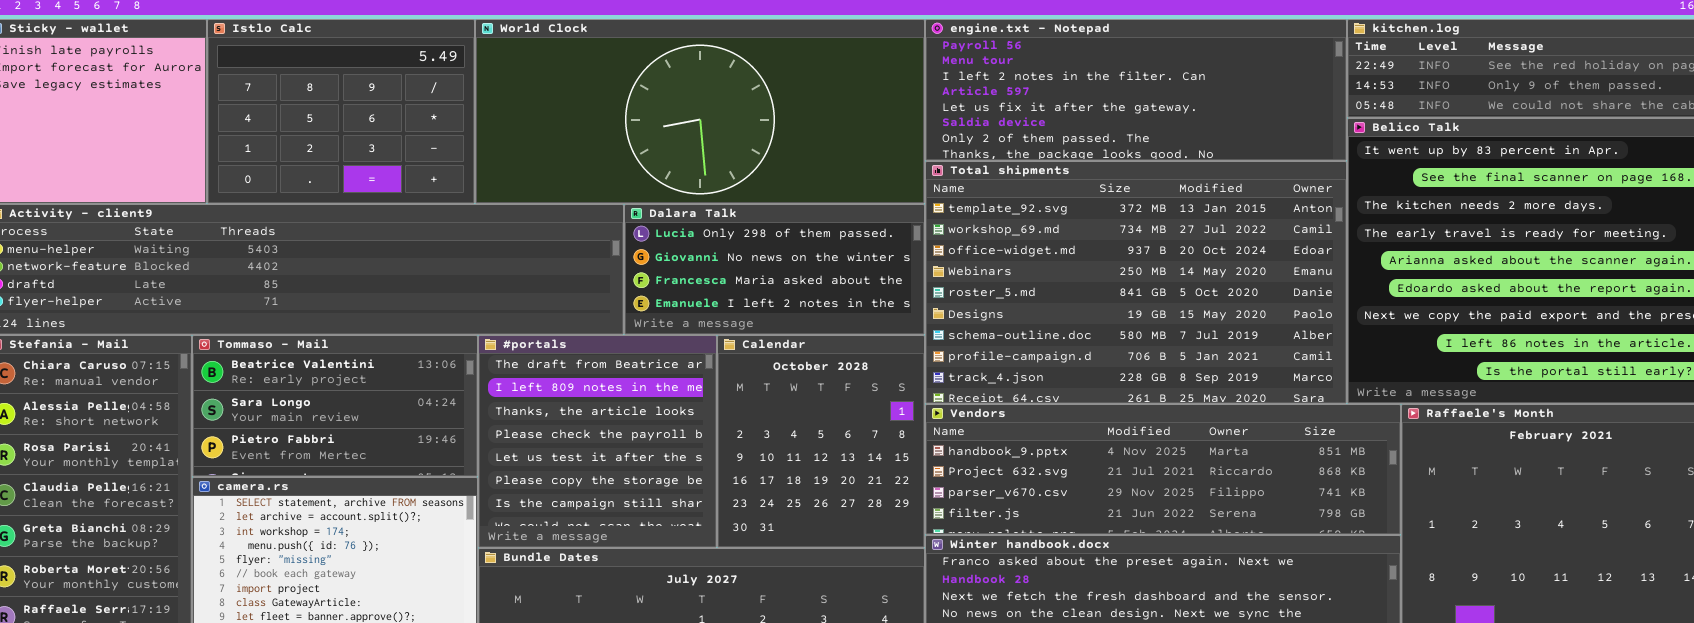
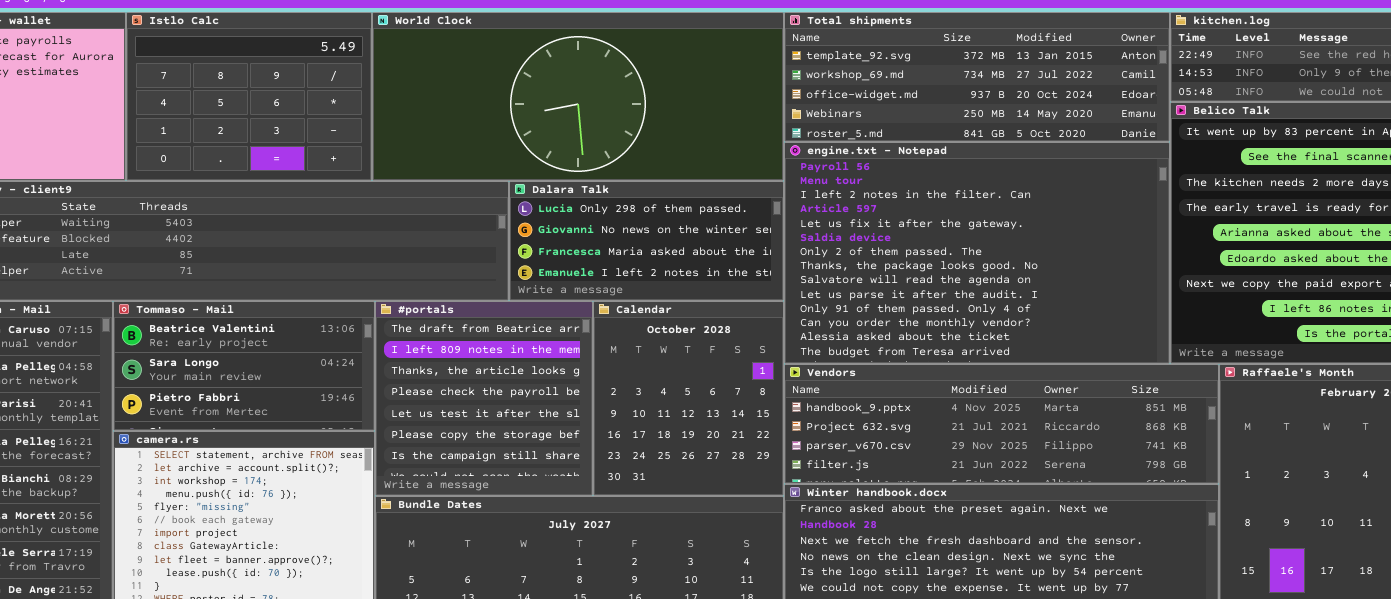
engine.txt - Notepad: [925,19,1347,161] -> [784,142,1170,364], moved, resized
Total shipments: [925,161,1347,404] -> [784,12,1170,142], moved, resized

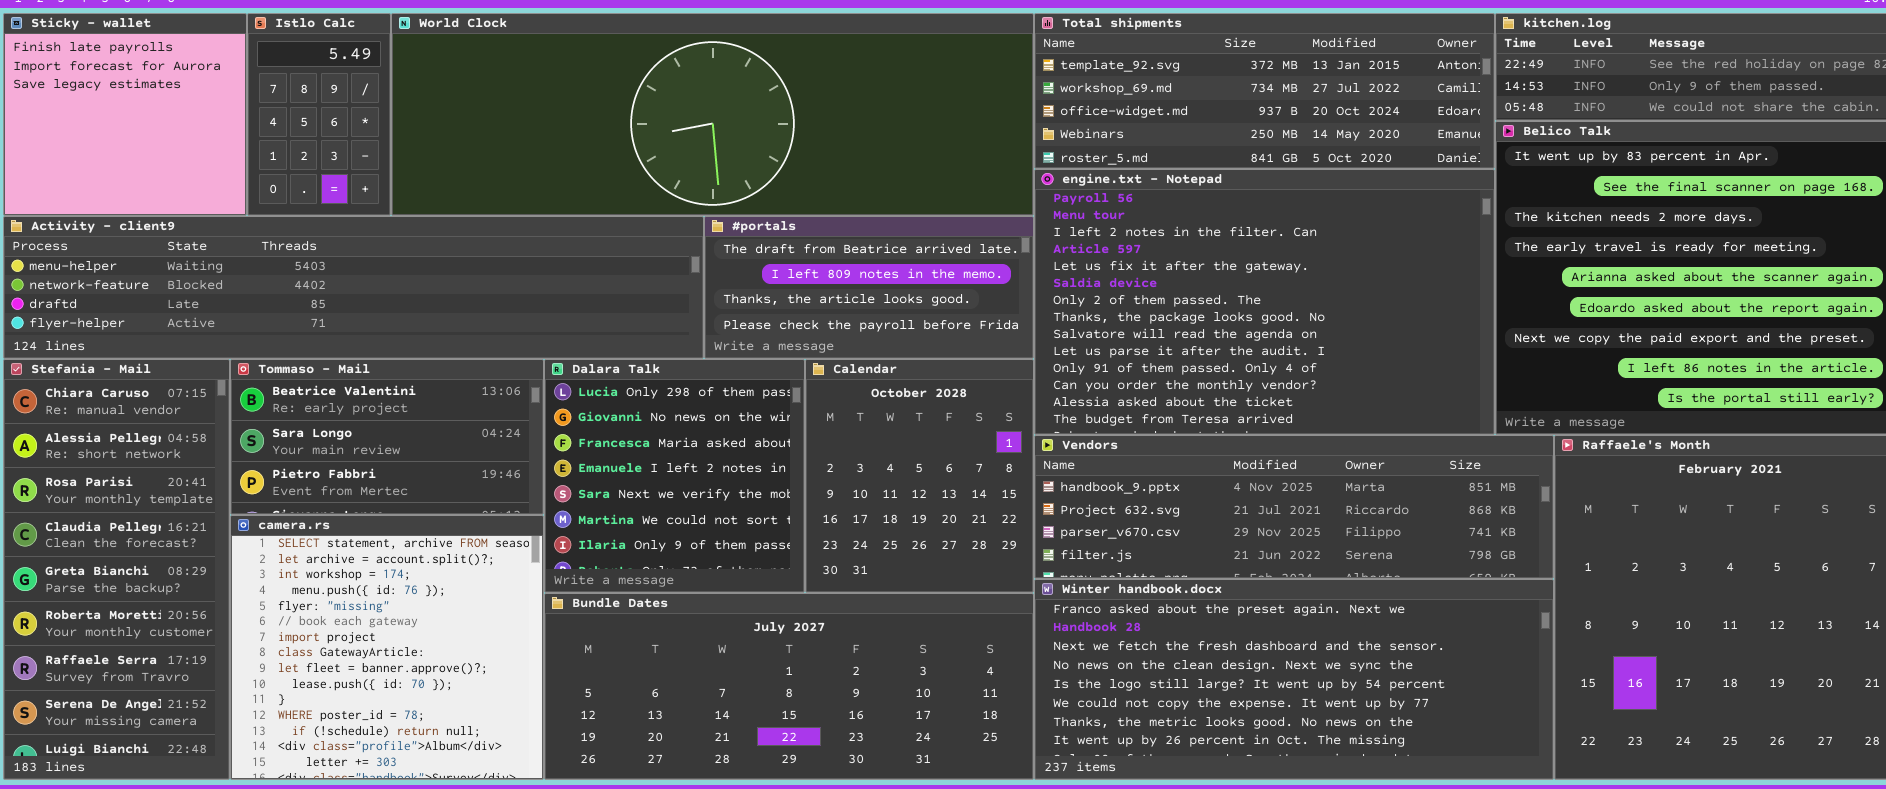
Istlo Calc: [126,12,372,181] -> [247,13,391,216], resized
World Clock: [372,12,784,181] -> [391,13,1034,216], resized
Dalara Talk: [509,181,784,301] -> [544,359,805,593], moved, resized
#portals: [375,301,593,496] -> [704,216,1034,359], moved, resized

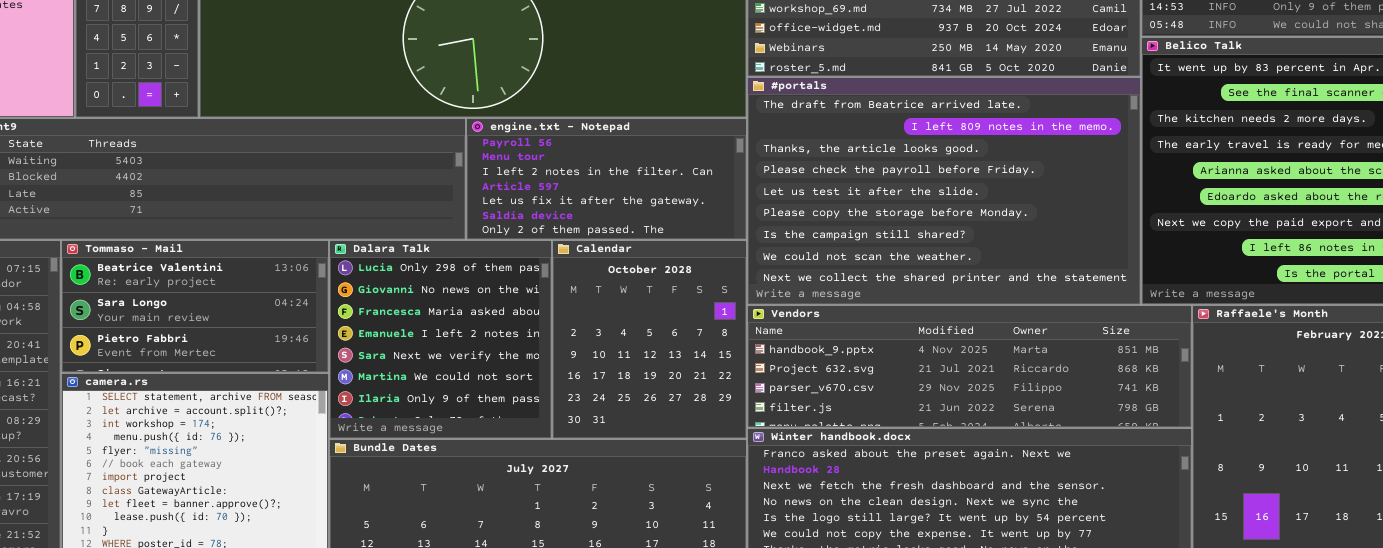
engine.txt - Notepad: [1034,169,1495,435] -> [466,118,747,240], moved, resized
#portals: [704,216,1034,359] -> [747,77,1141,305], moved, resized

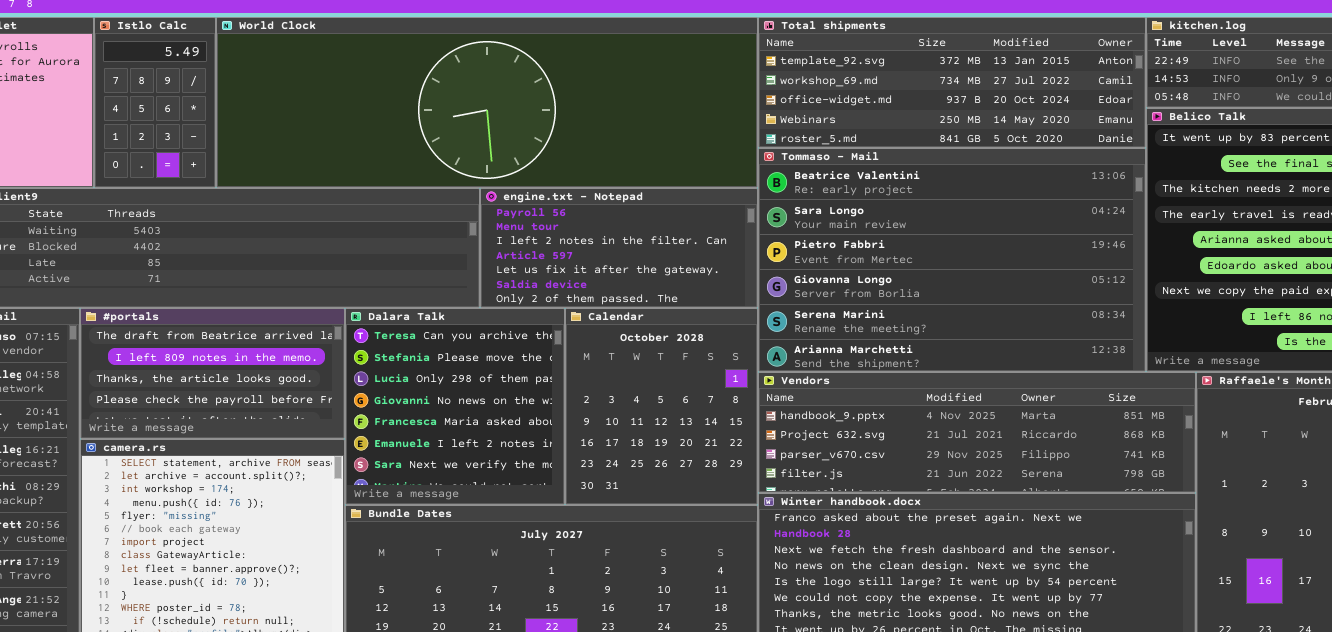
#portals: [747,77,1141,305] -> [80,308,345,439], moved, resized
Tommaso - Mail: [61,240,329,373] -> [758,148,1146,372], moved, resized
Dalara Talk: [329,240,552,439] -> [345,308,565,505], scrolled up 2 rows

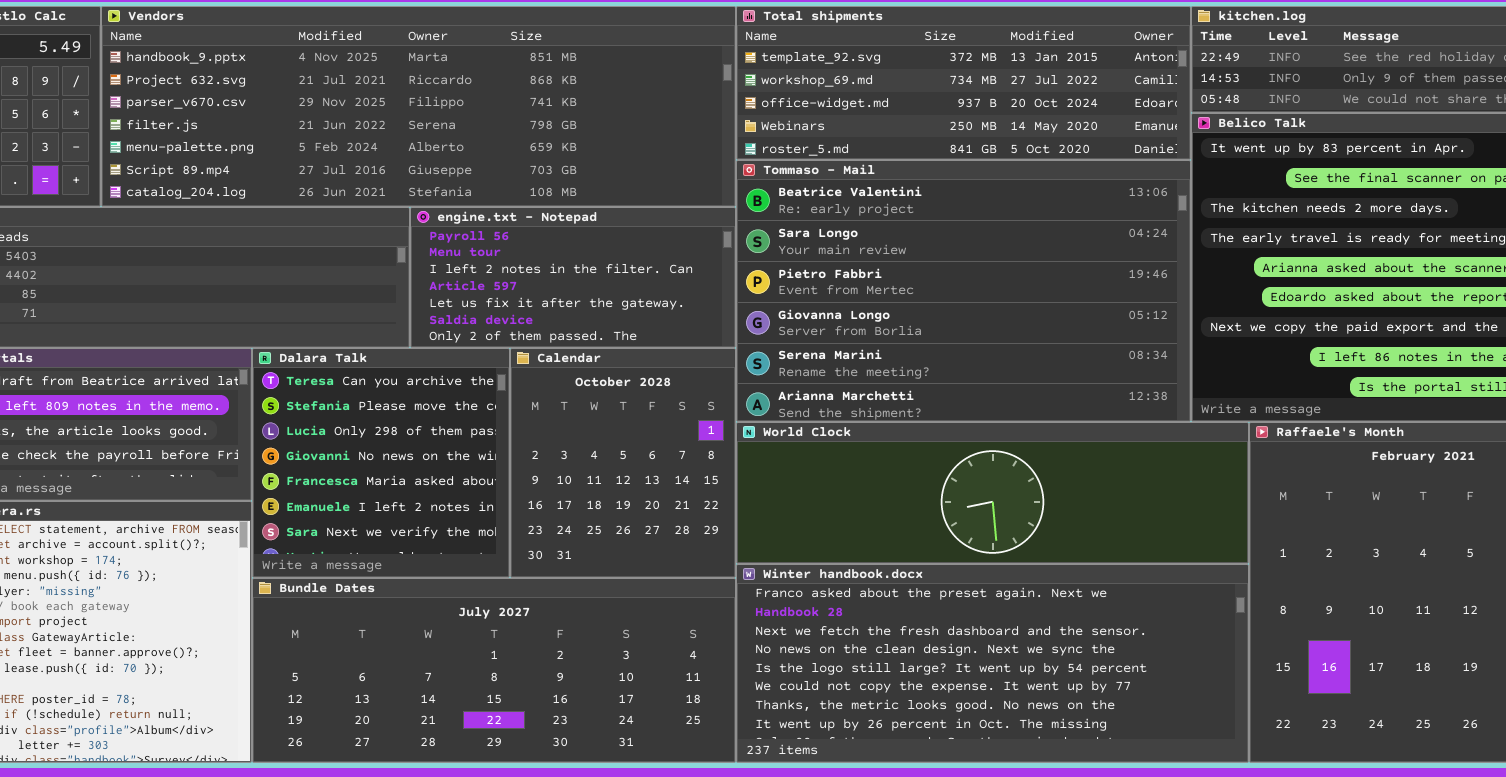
World Clock: [216,17,758,188] -> [736,422,1249,564], moved, resized
Vendors: [758,372,1196,493] -> [101,6,736,207], moved, resized

